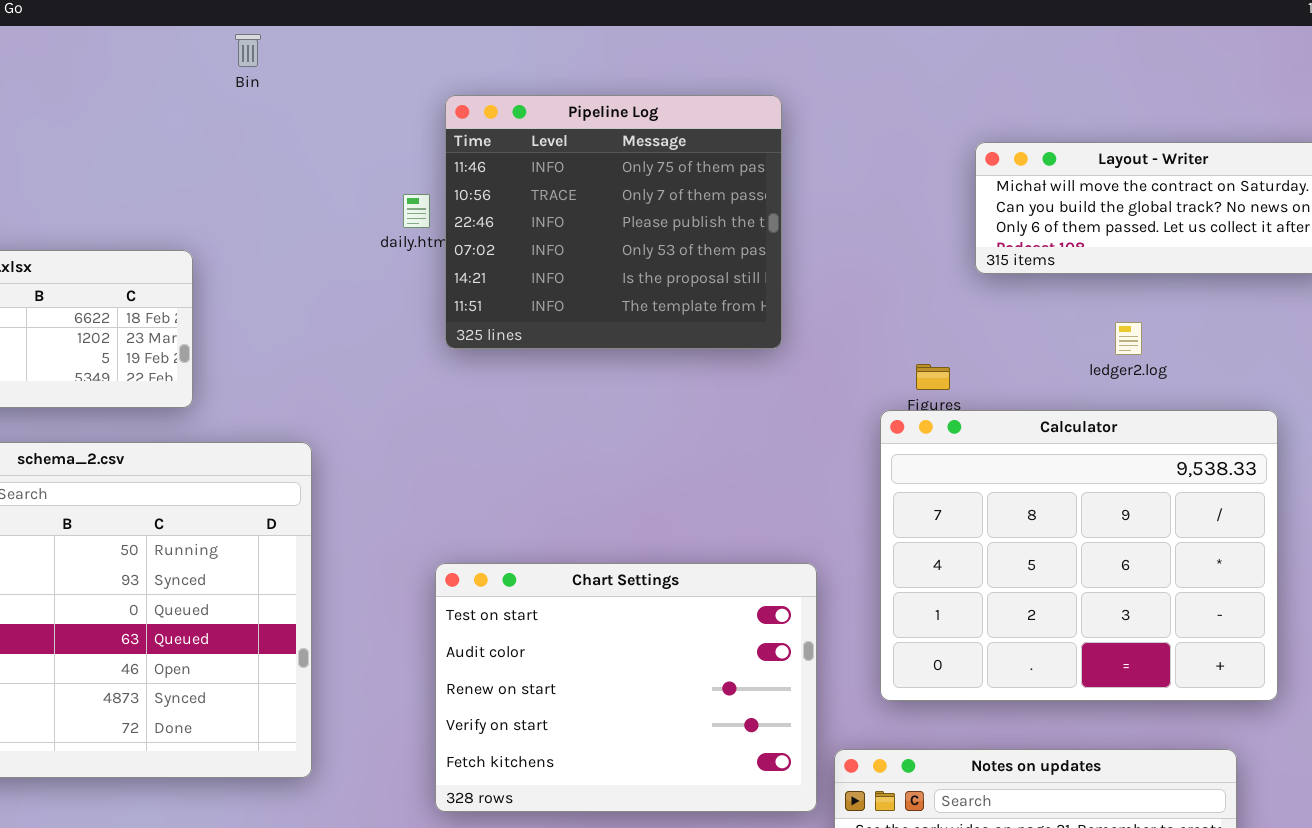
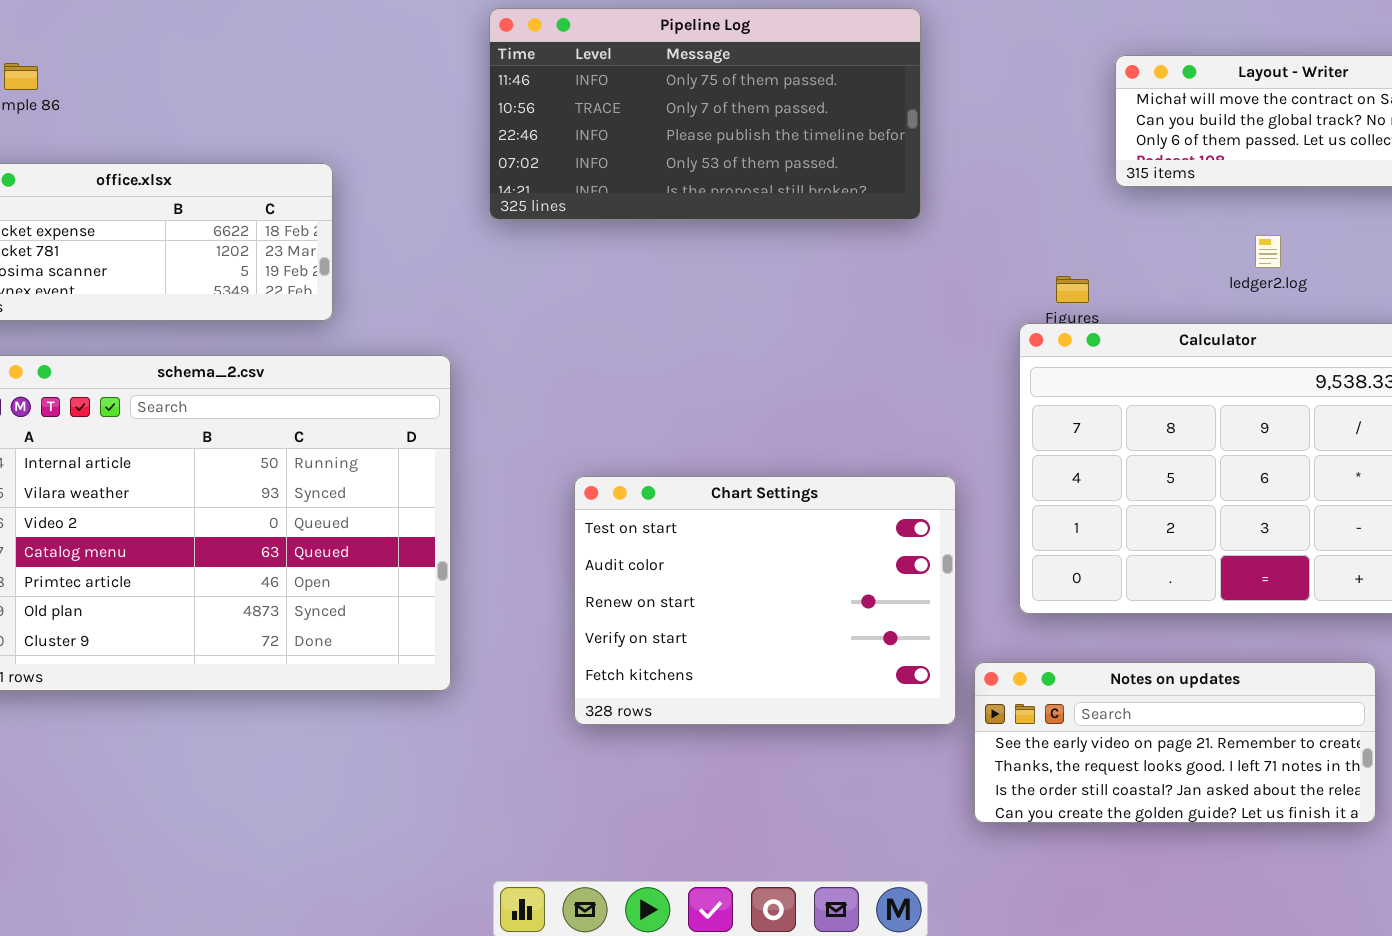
Pipeline Log: [445,95,782,349] -> [489,8,921,220], resized

